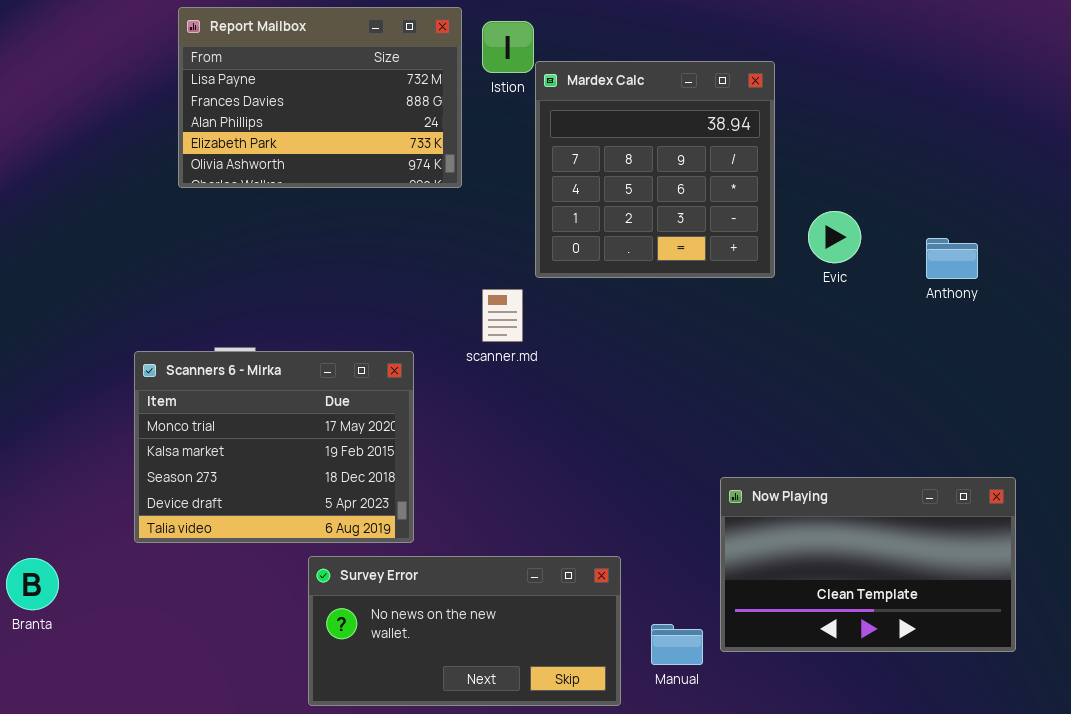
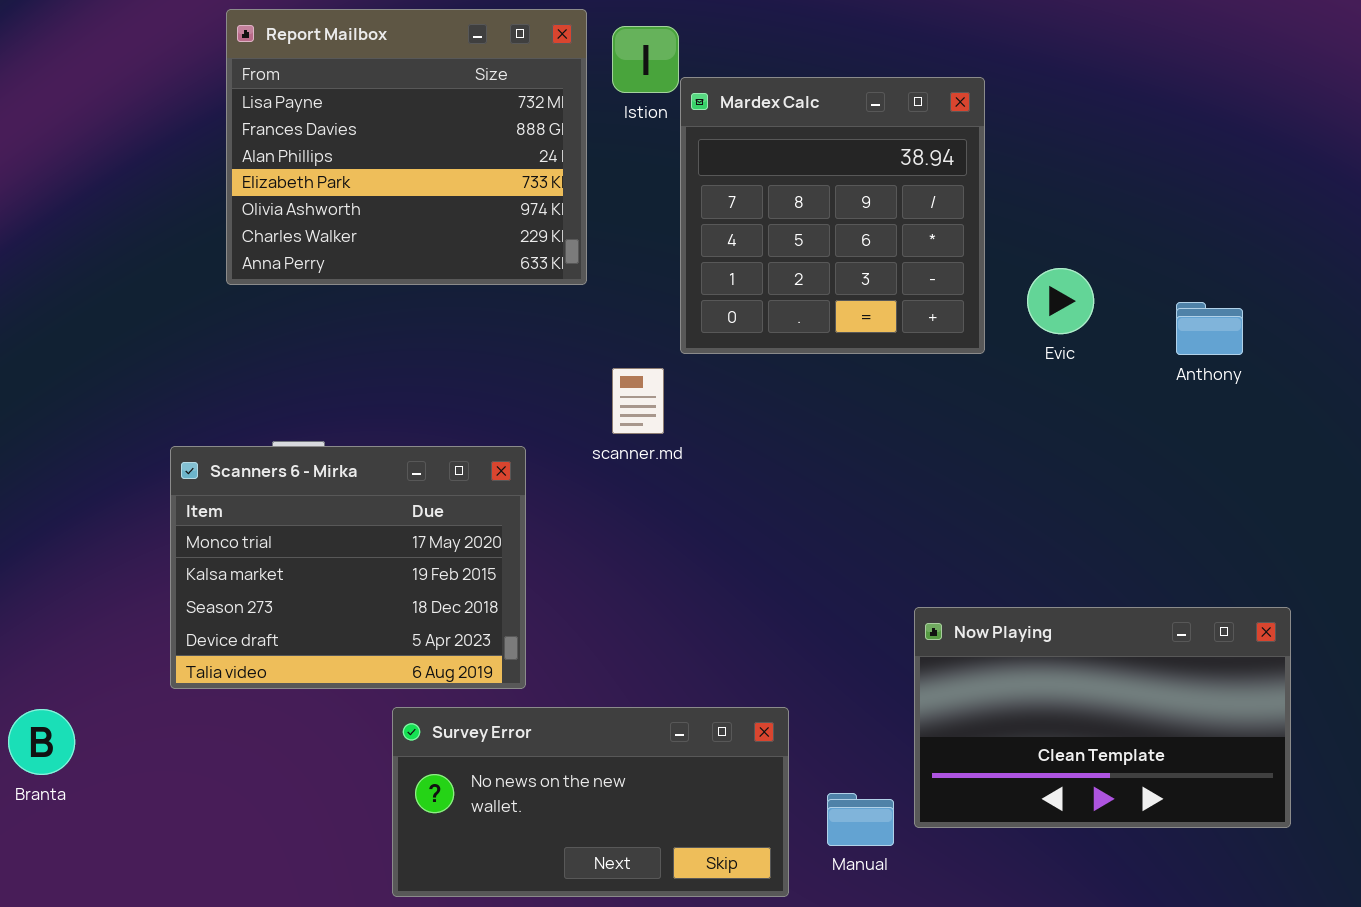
Report Mailbox: [178,7,462,188] -> [226,9,587,285], resized

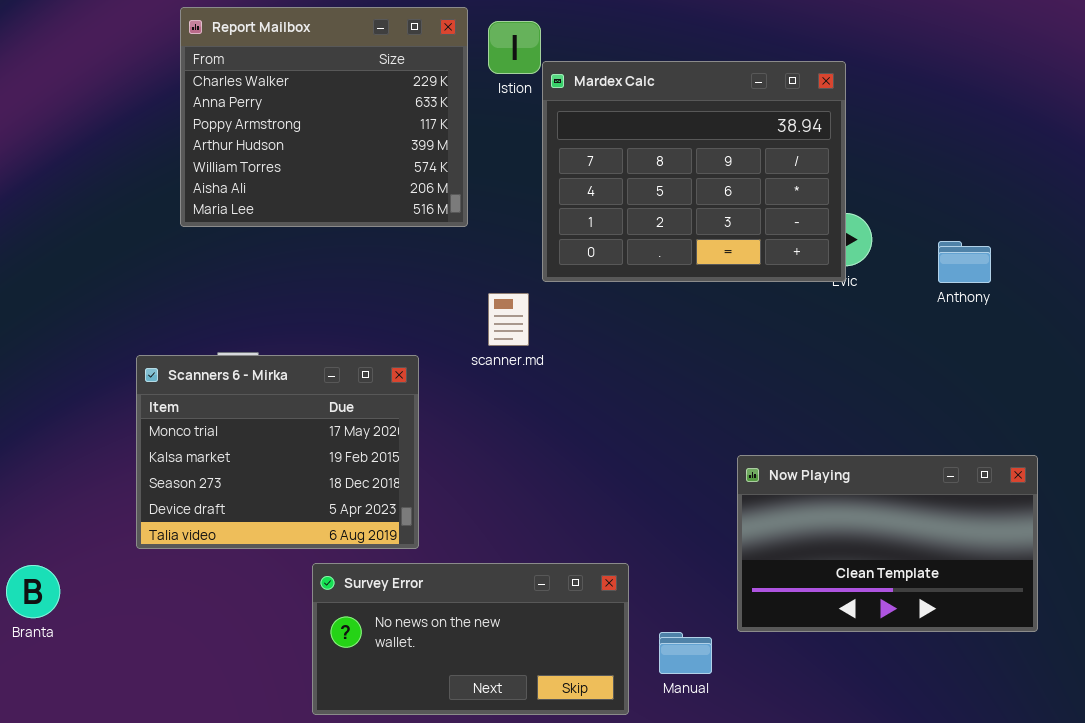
Report Mailbox: [226,9,587,285] -> [180,7,468,227], scrolled down 5 rows
Mardex Calc: [680,77,985,354] -> [542,61,846,282], resized
Now Playing: [914,607,1291,828] -> [737,455,1038,632], moved

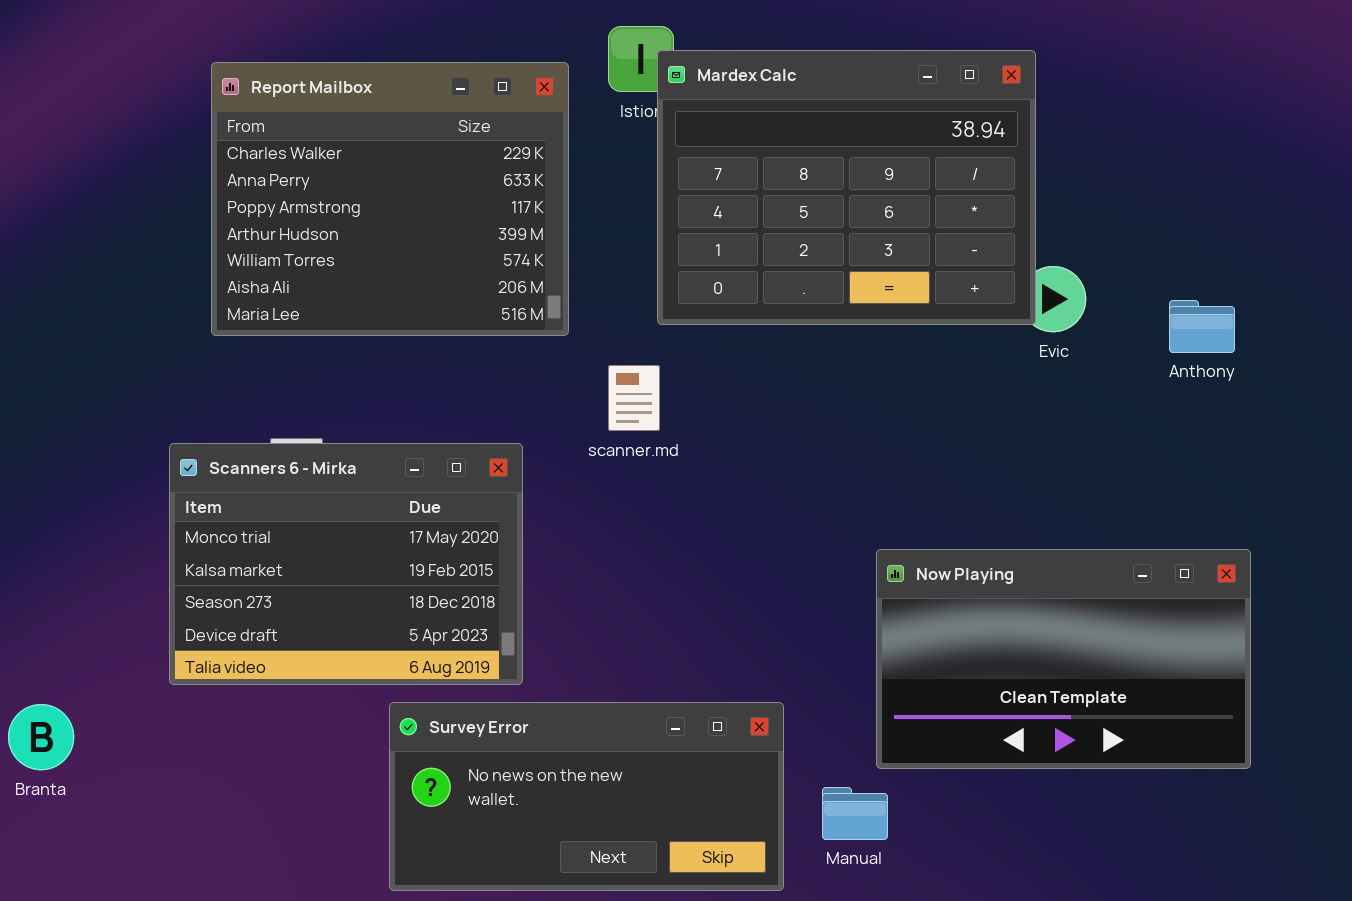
Report Mailbox: [180,7,468,227] -> [211,62,569,336], moved
Mardex Calc: [542,61,846,282] -> [657,50,1036,325], moved
Now Playing: [737,455,1038,632] -> [876,549,1251,769], moved

